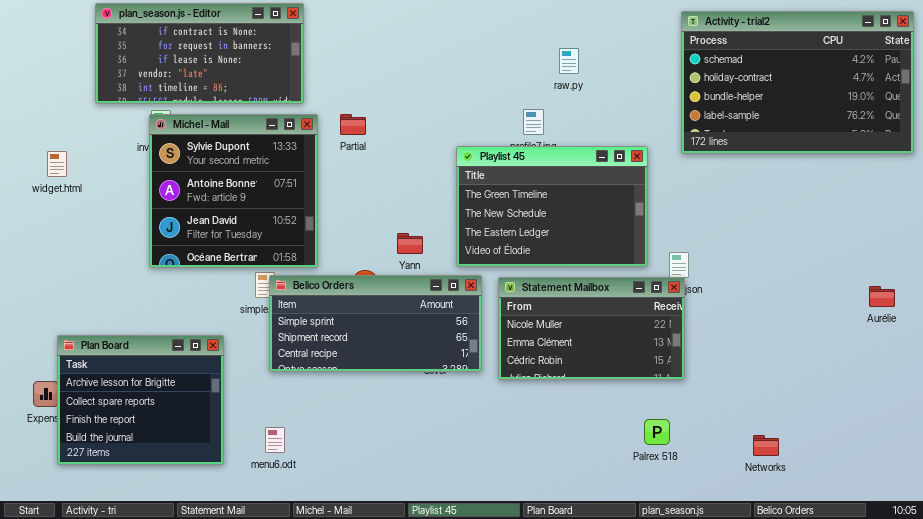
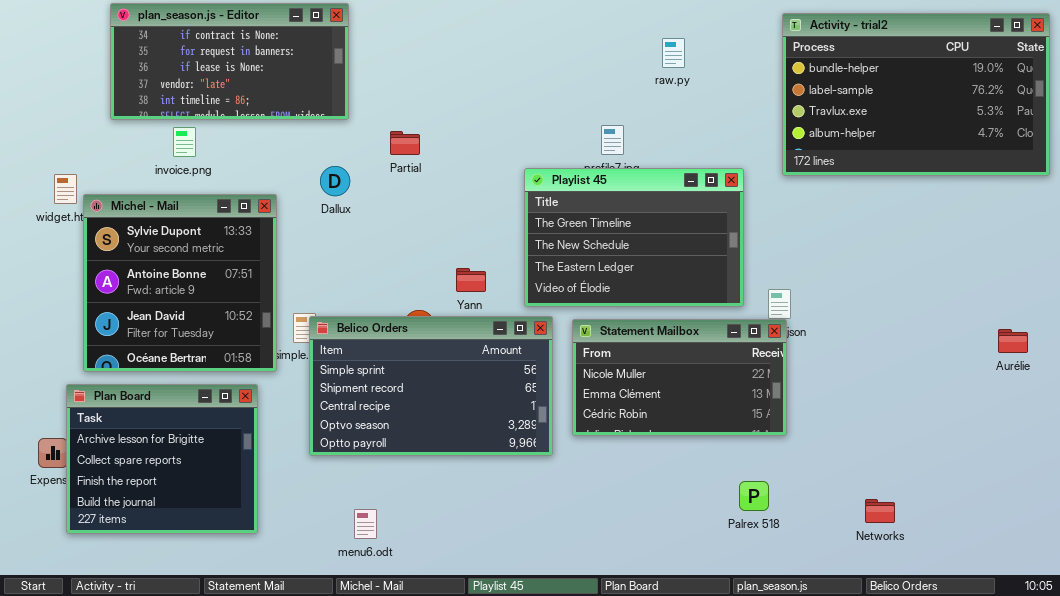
Activity - trial2: [681,11,914,154] -> [782,13,1050,176], scrolled down 2 rows
raw.py: [559,48,579,74] -> [662,38,685,68], moved
Michel - Mail: [149,114,318,268] -> [83,194,277,372], moved
Belico Orders: [269,275,482,372] -> [309,316,553,456], resized
menu6.odt: [265,427,285,453] -> [354,509,377,539], moved

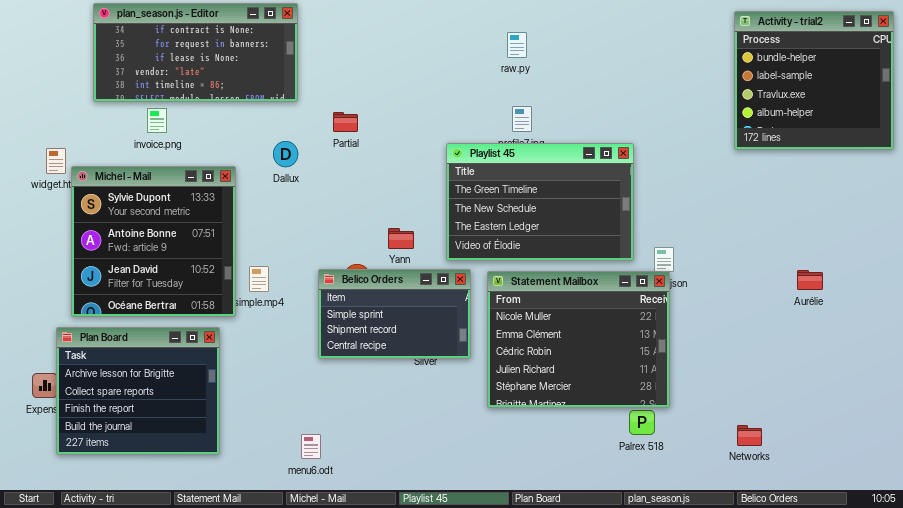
Activity - trial2: [782,13,1050,176] -> [734,11,894,150], resized
raw.py: [662,38,685,68] -> [507,32,527,58], moved
Belico Orders: [309,316,553,456] -> [318,269,471,359], resized
Statement Mailbox: [572,319,787,436] -> [487,271,670,408], resized
Aurélie: [998,329,1028,353] -> [797,270,823,290], moved

